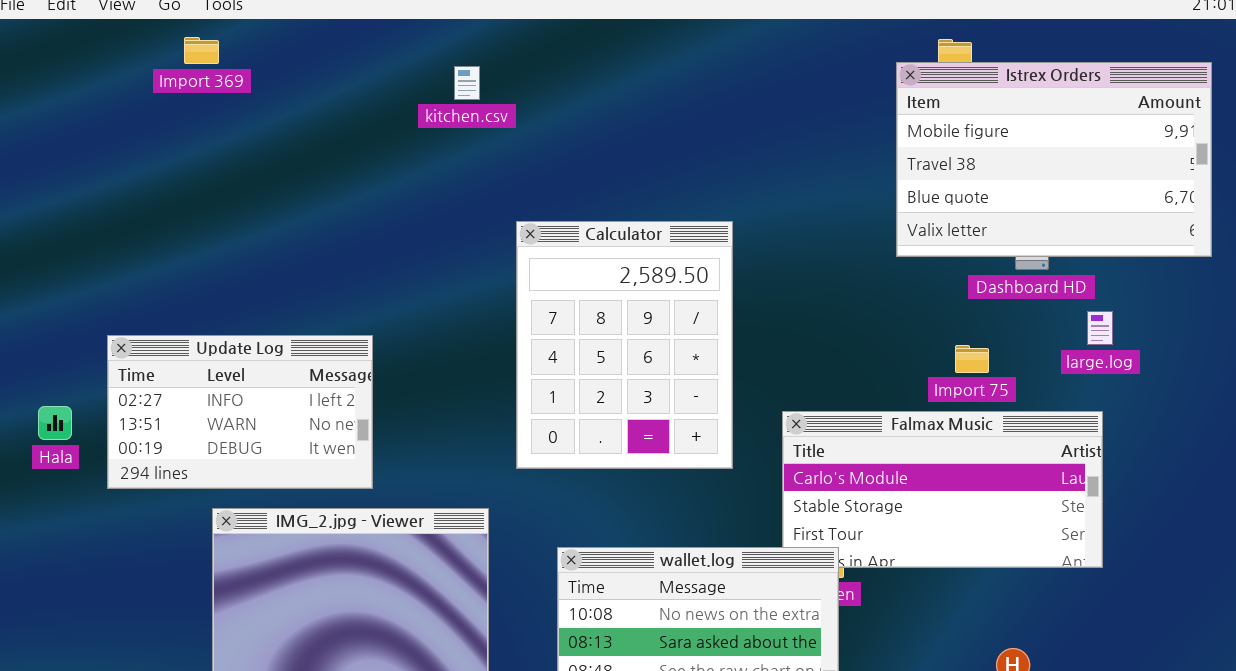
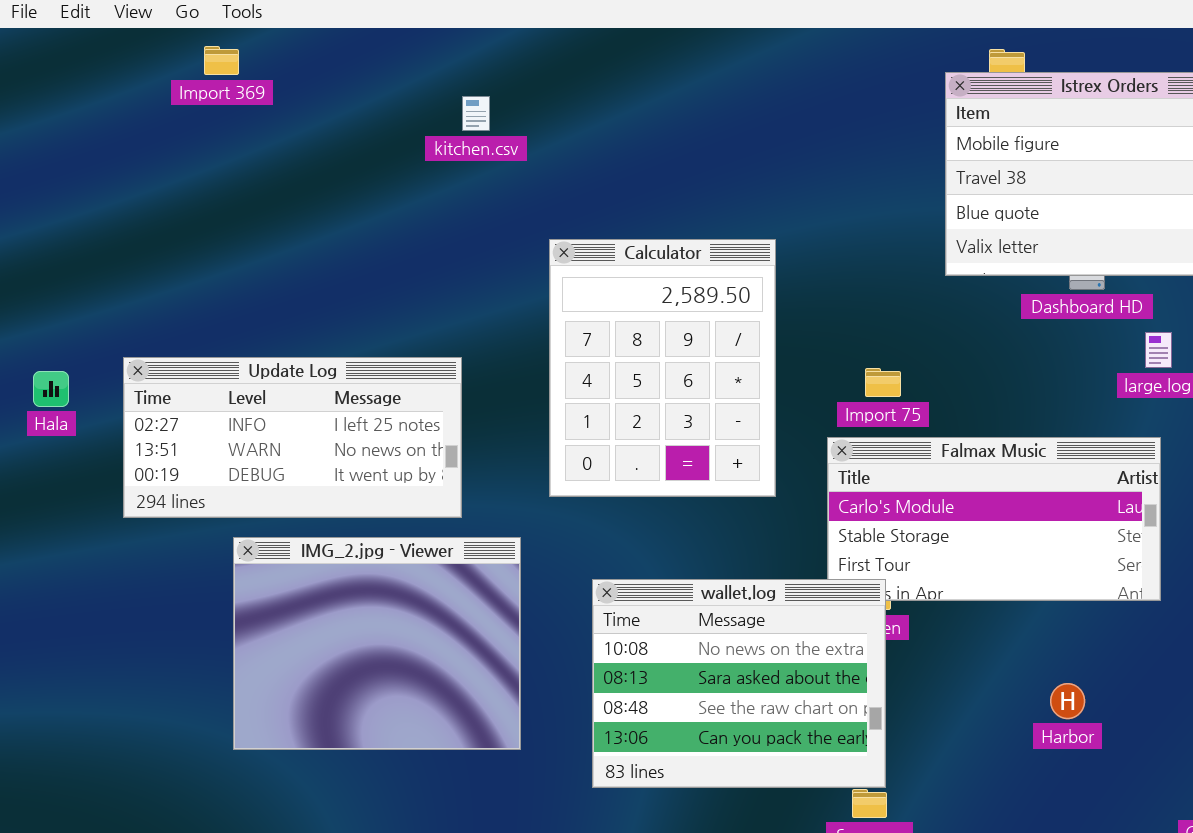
kitchen.csv: [454,66,480,100] -> [462,96,490,131], moved
Update Log: [107,335,373,489] -> [123,357,462,518], resized
Import 75: [955,345,989,373] -> [865,368,901,397], moved
Hala: [38,406,72,440] -> [33,371,69,407], moved

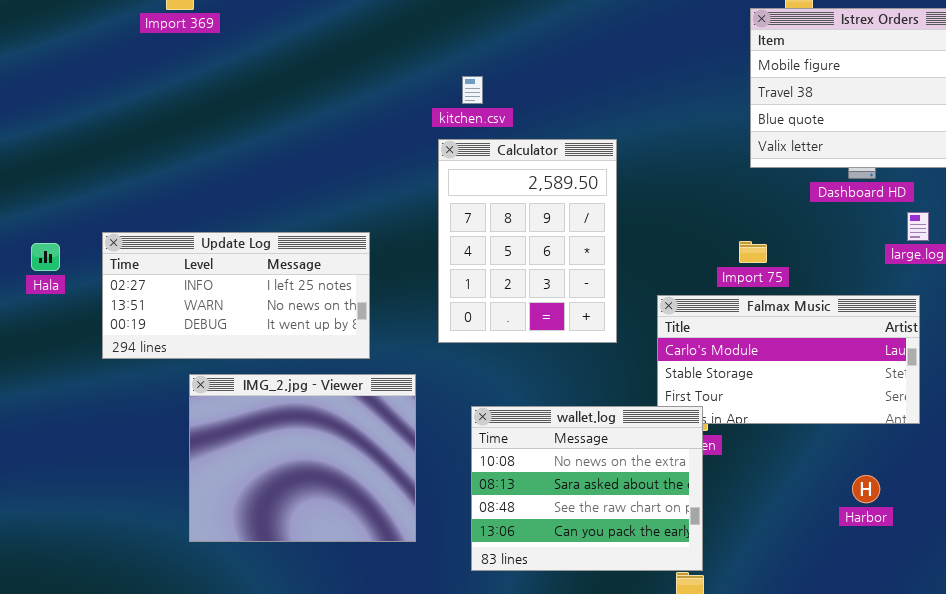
kitchen.csv: [462,96,490,131] -> [462,76,483,104], moved
Import 75: [865,368,901,397] -> [739,241,767,263], moved
Harbor: [1050,683,1085,719] -> [852,475,880,503], moved

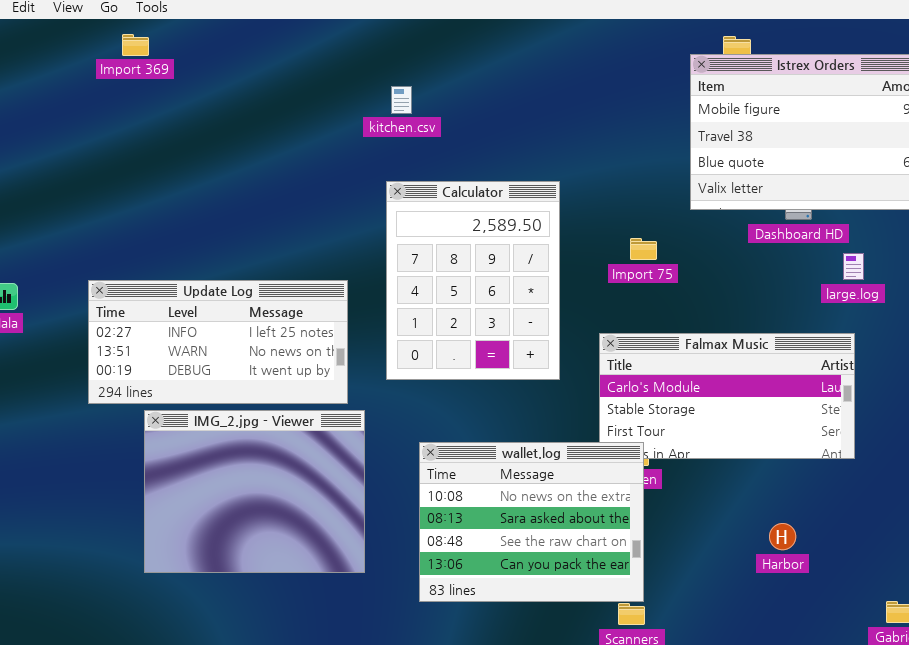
kitchen.csv: [462,76,483,104] -> [391,86,412,114], moved
Update Log: [102,232,370,359] -> [88,280,348,404], moved
Import 75: [739,241,767,263] -> [630,238,657,260], moved
Harbor: [852,475,880,503] -> [769,523,796,550], moved

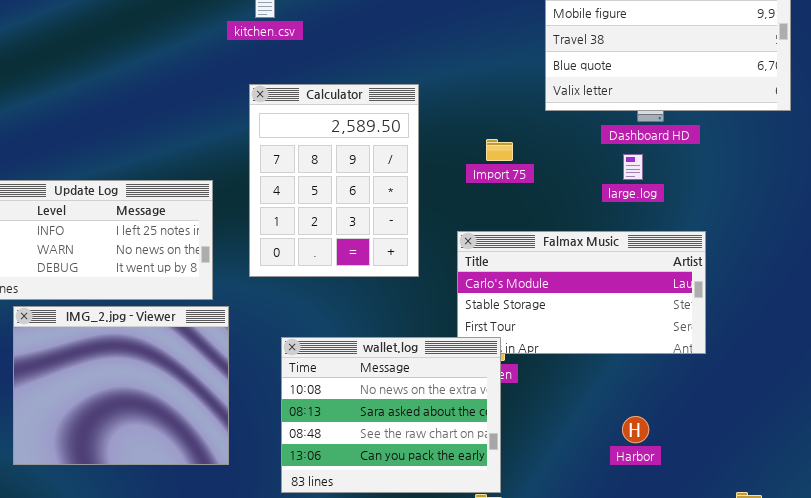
large.log: [843,253,864,280] -> [623,154,643,180], moved

